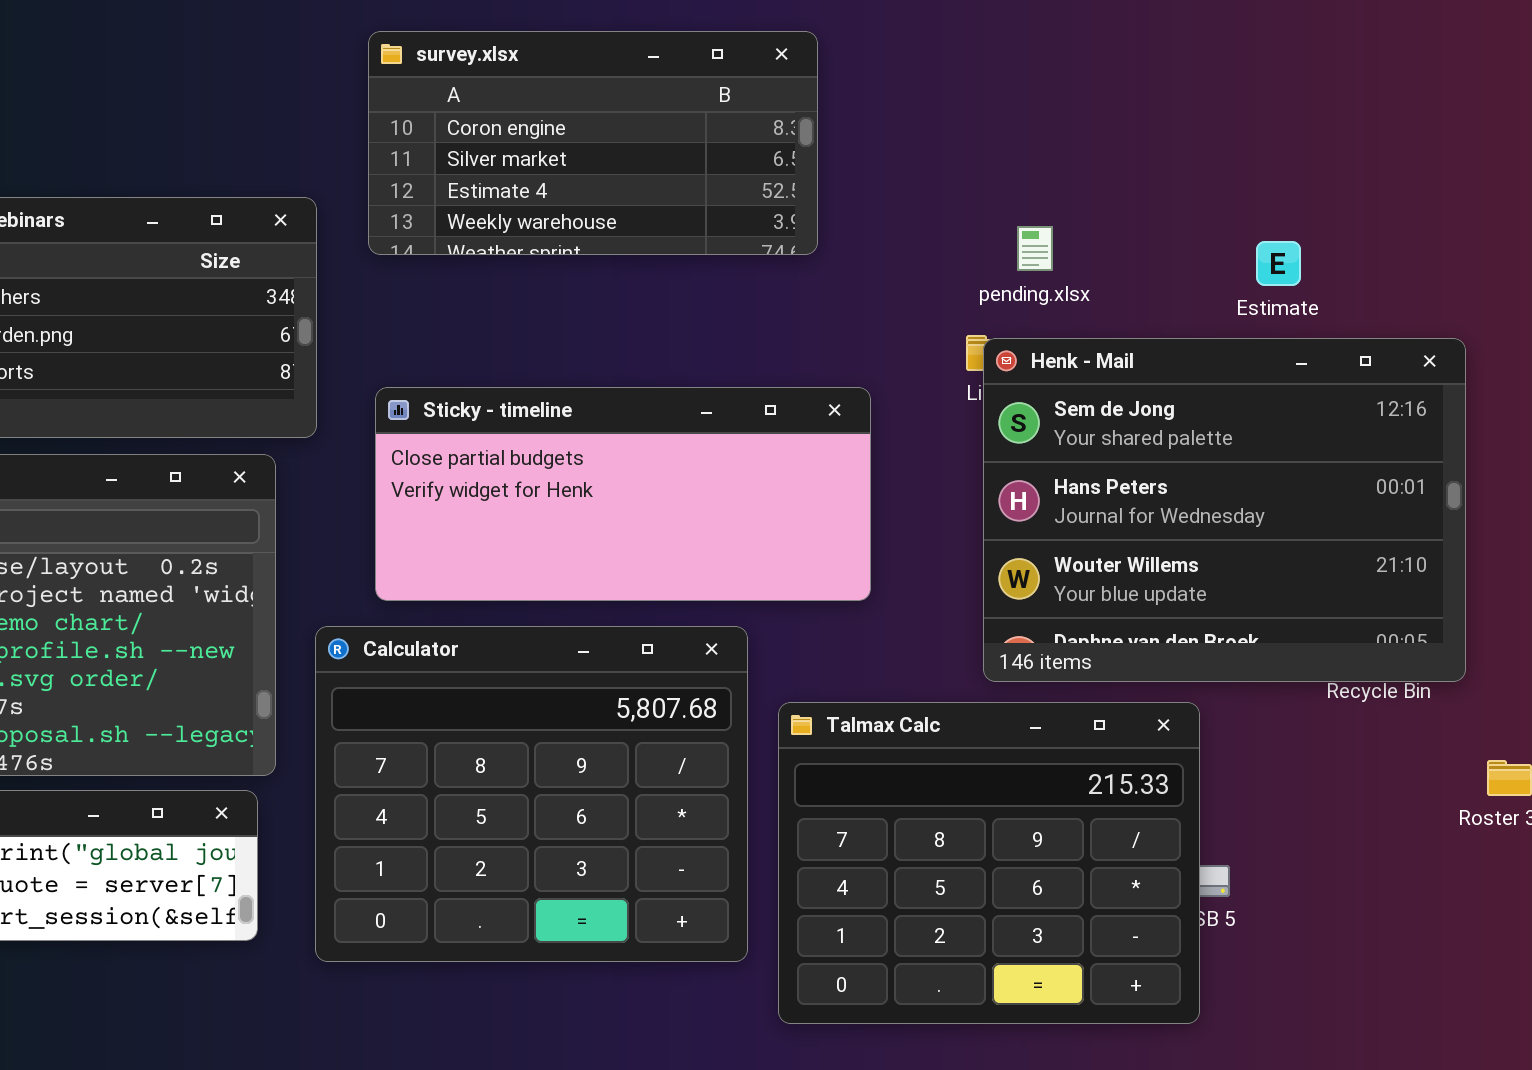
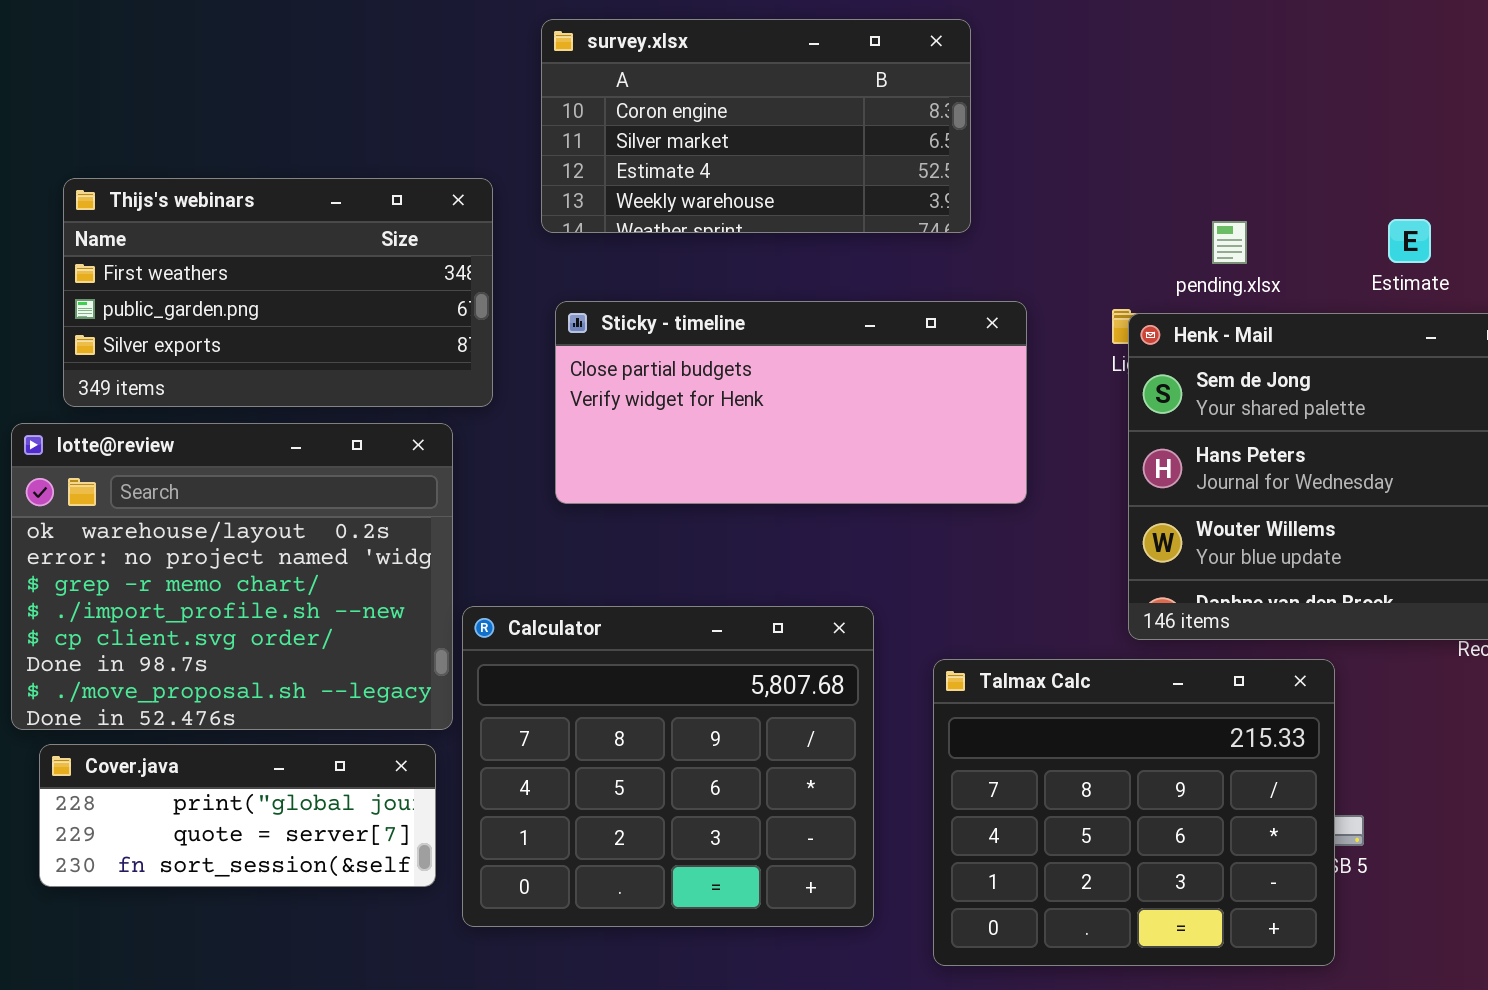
pending.xlsx: [1017,226,1053,271] -> [1212,221,1247,264], moved
Sticky - timeline: [375,387,871,601] -> [555,301,1027,504], moved
Calculator: [315,626,748,962] -> [462,606,874,927], moved

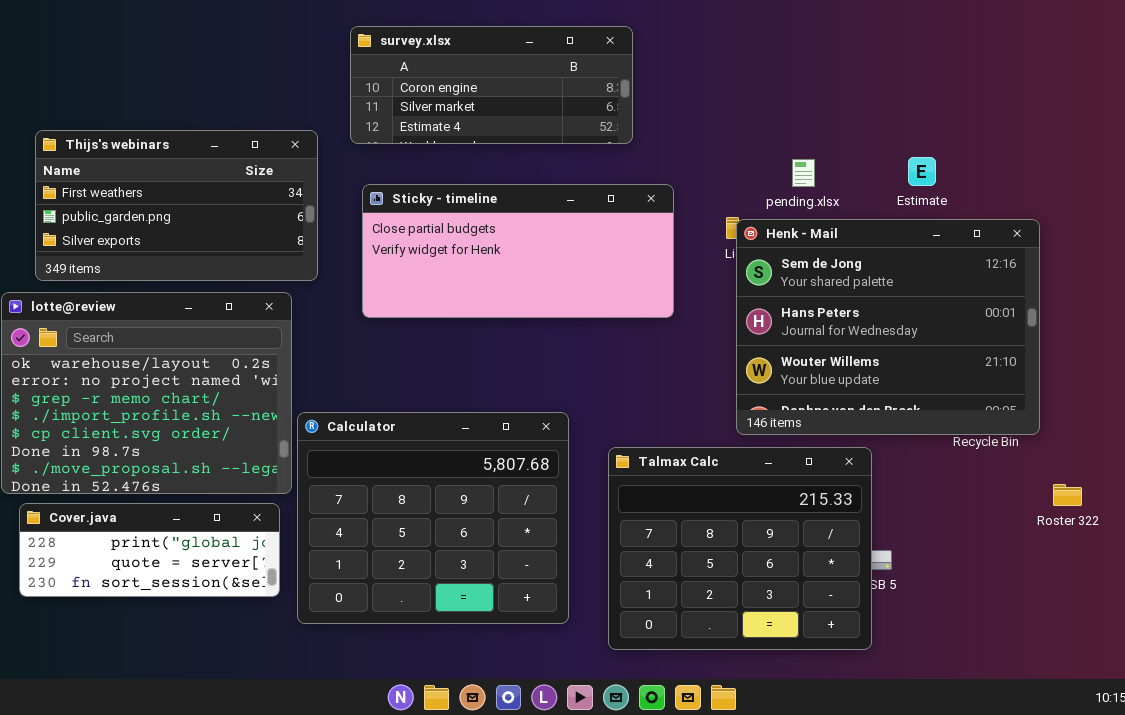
survey.xlsx: [541,19,971,233] -> [350,26,633,144], resized
Sticky - timeline: [555,301,1027,504] -> [362,184,674,318], moved

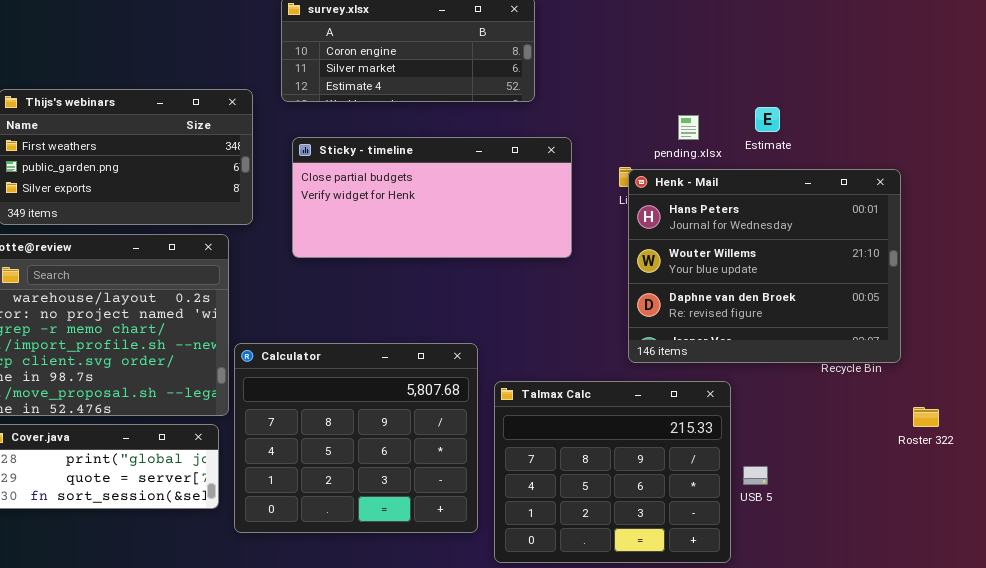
Estimate: [908,157,936,186] -> [755,107,780,132], moved
Henk - Mail: [736,219,1040,435] -> [628,169,901,363], scrolled down 1 row
Talmax Calc: [608,447,872,650] -> [494,381,731,563], moved

